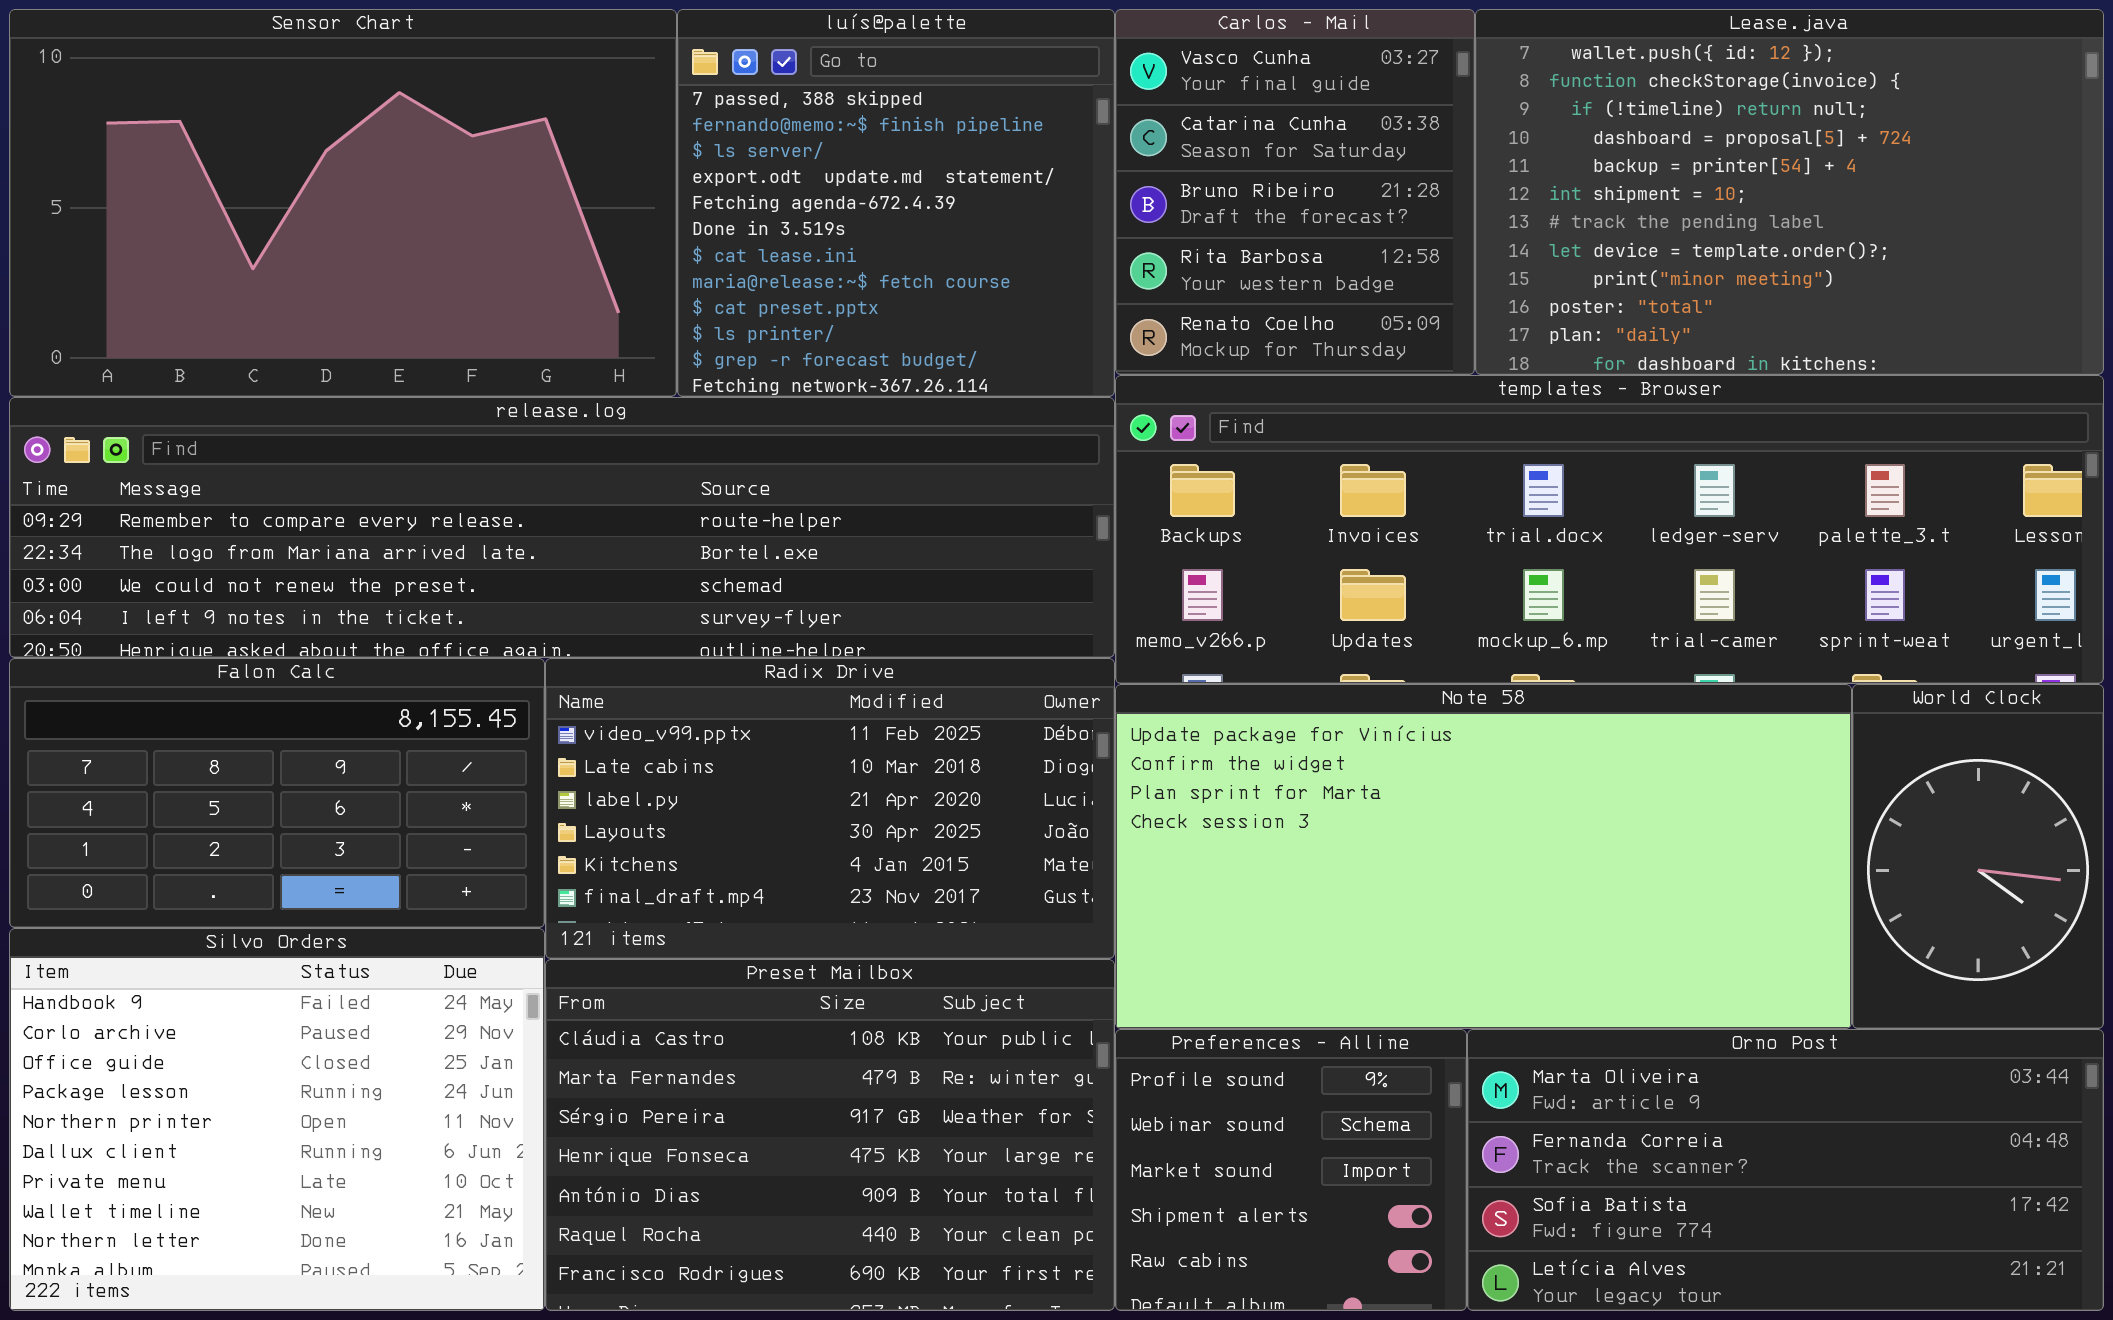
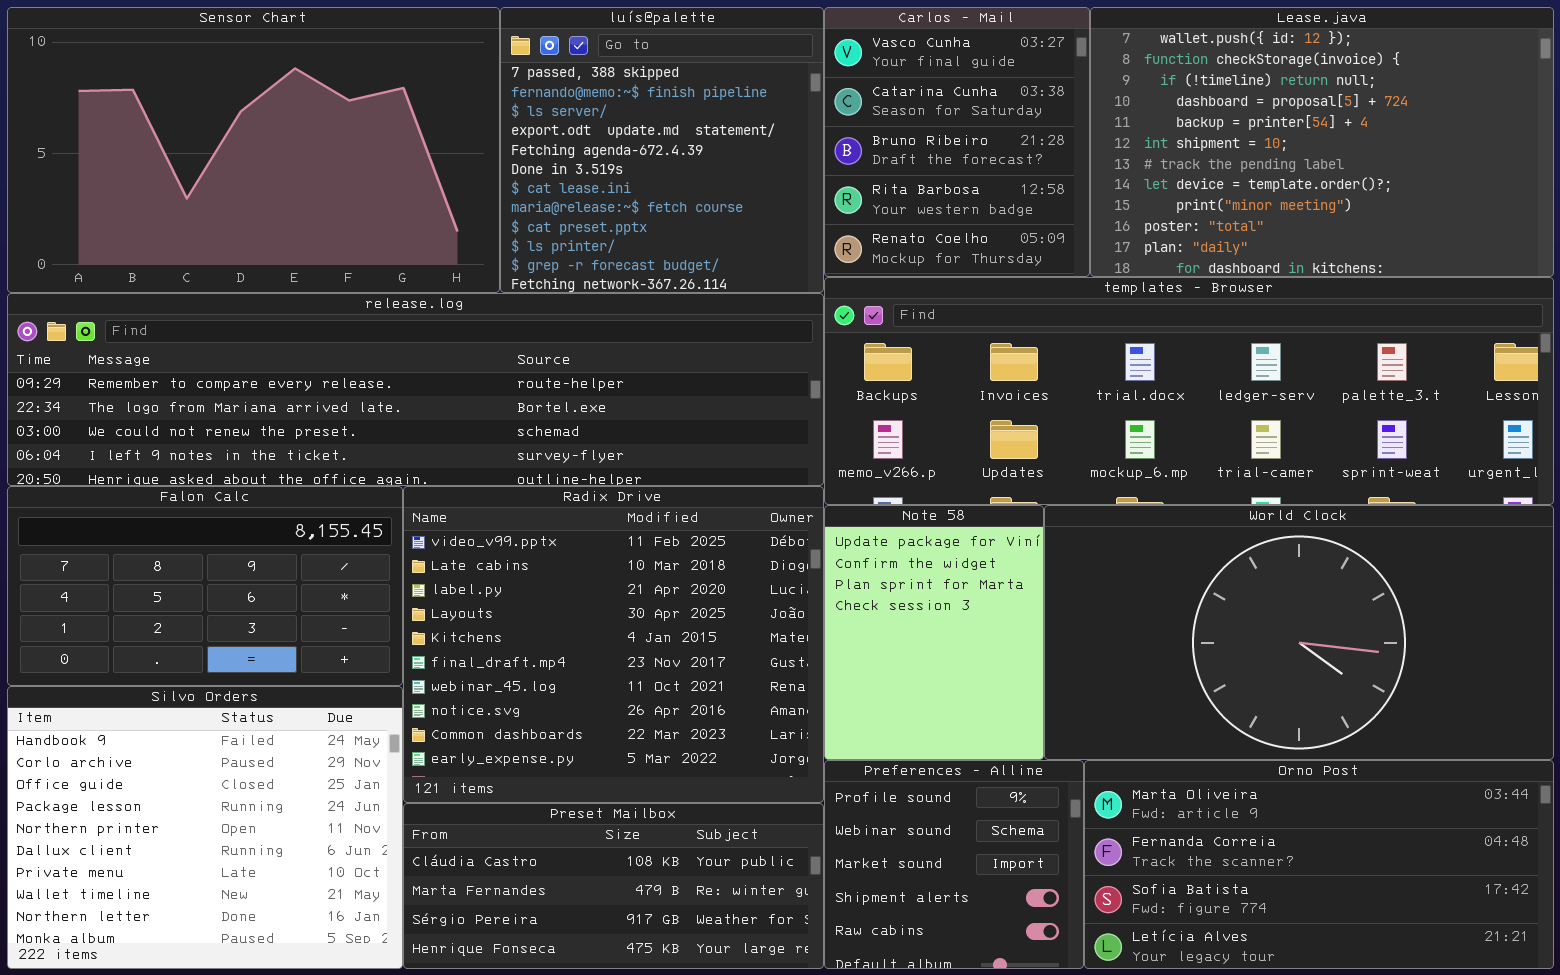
Radix Drive: [545,658,1115,959] -> [403,486,824,803], resized
Note 58: [1115,684,1852,1029] -> [824,505,1044,760], resized
World Clock: [1852,684,2104,1029] -> [1044,505,1554,760], resized
Preset Mailbox: [545,959,1115,1311] -> [403,803,824,969], resized

